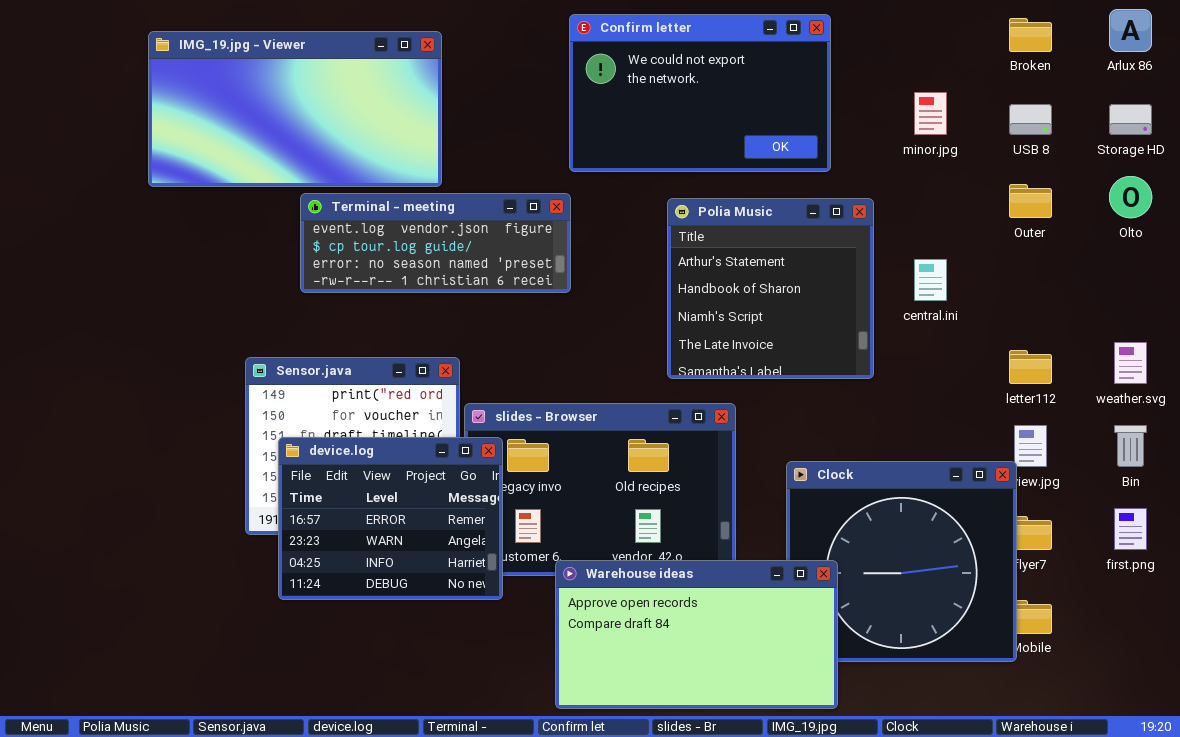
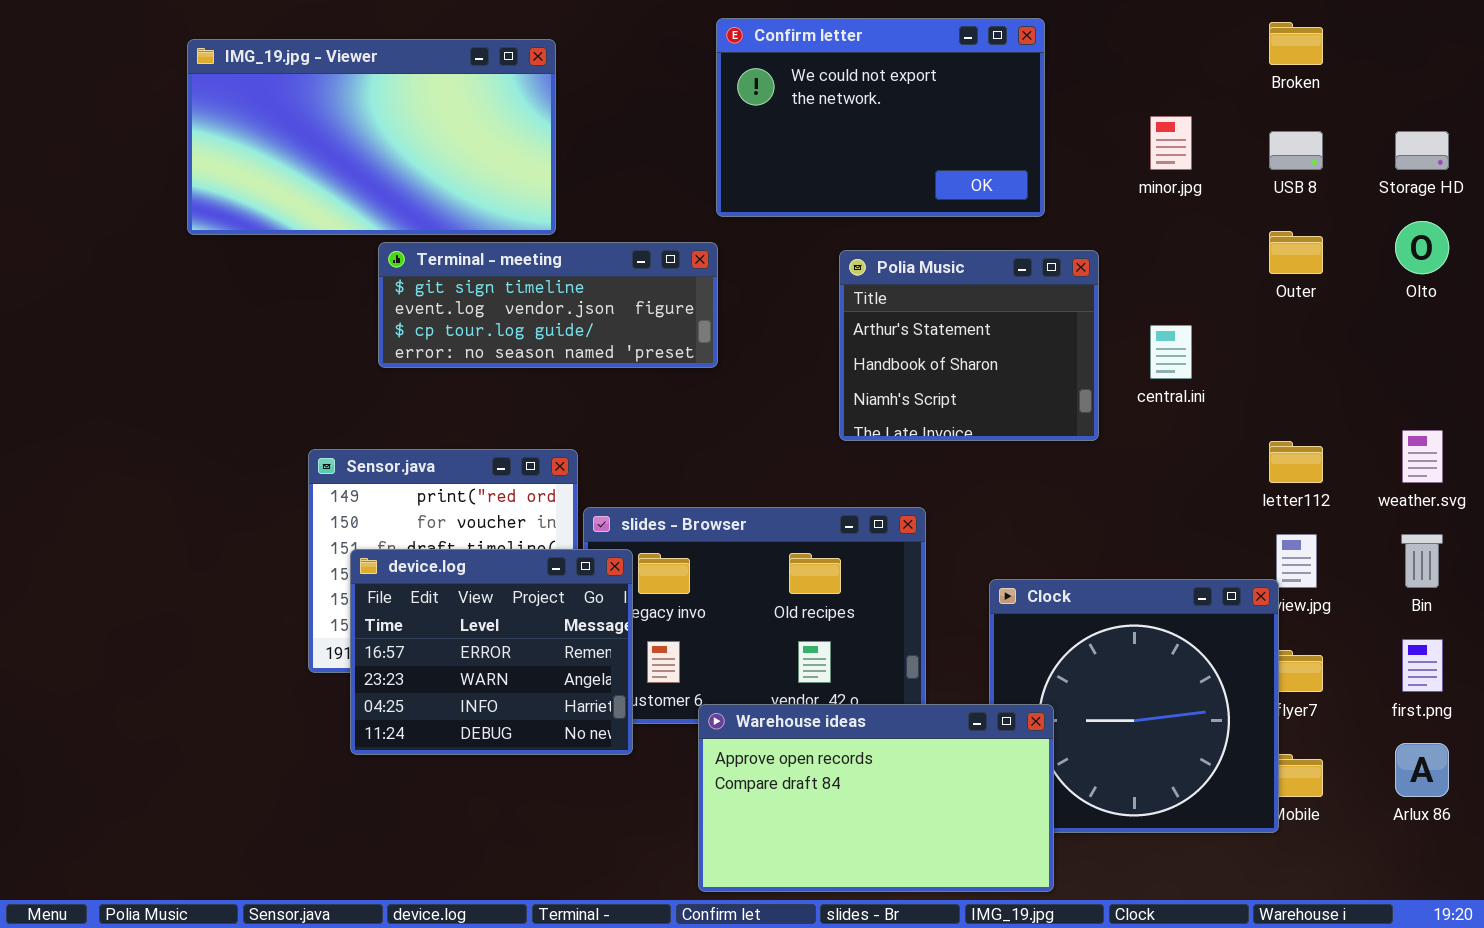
Arlux 86: [1109,9,1152,52] -> [1395,743,1449,797], moved
Terminal - meeting: [300,193,571,293] -> [378,242,718,368], scrolled up 1 row
Polia Music: [667,198,874,379] -> [839,250,1099,441], resized

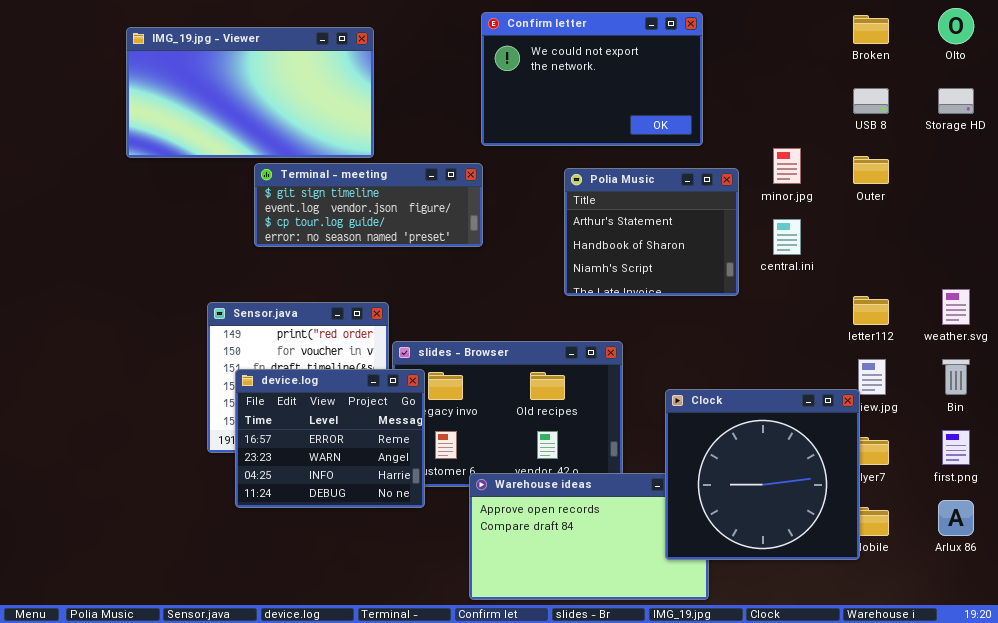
minor.jpg: [1150,116,1192,170] -> [773,148,801,184], moved
Olto: [1395,221,1449,274] -> [938,8,974,44], moved
Clock: [989,579,1279,833] -> [665,389,860,560], raised

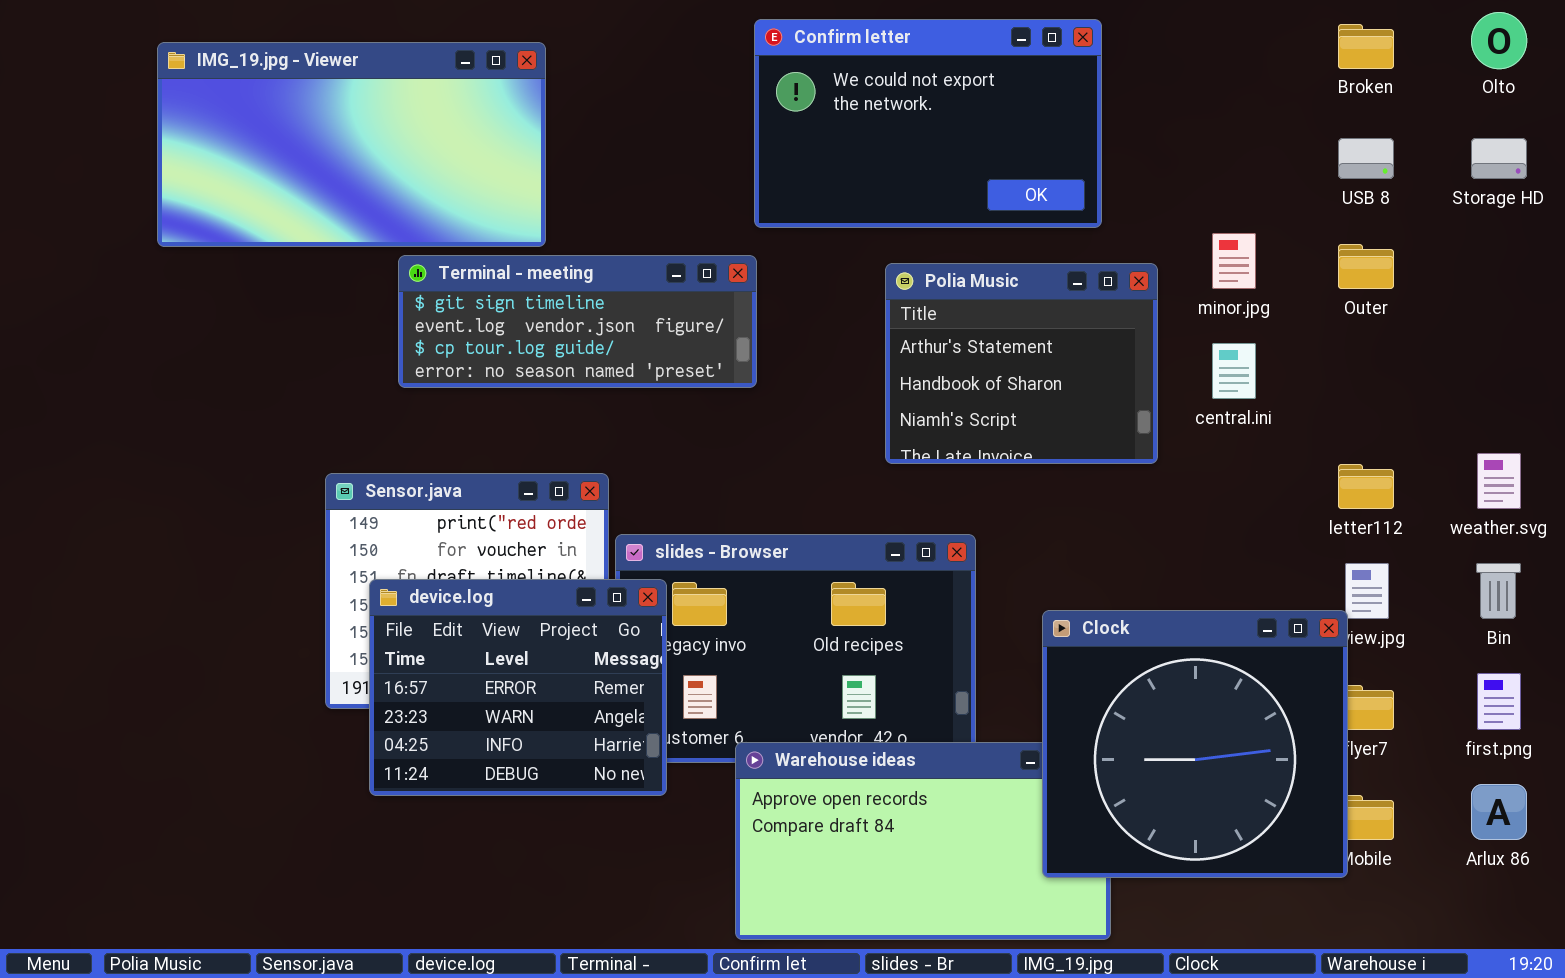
IMG_19.jpg - Viewer: [126,27,374,158] -> [157,42,546,247], moved

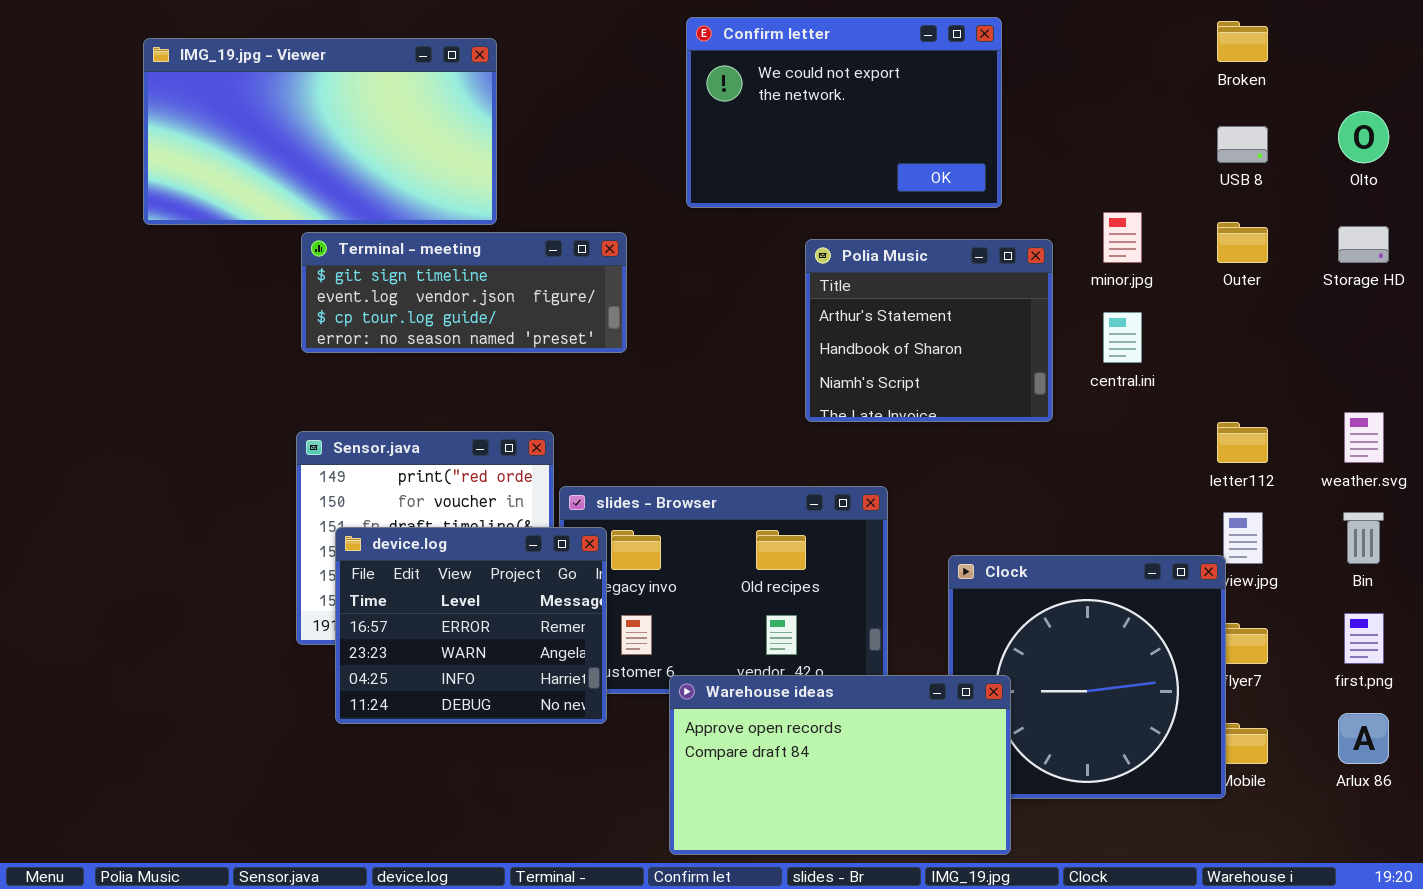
Olto: [1471,12,1527,69] -> [1338,111,1389,163], moved
Storage HD: [1471,138,1527,179] -> [1338,226,1389,263], moved
Terminal - meeting: [398,255,757,388] -> [301,232,627,353], moved
Warehouse ideas: [735,742,1111,940] -> [669,675,1011,855], raised

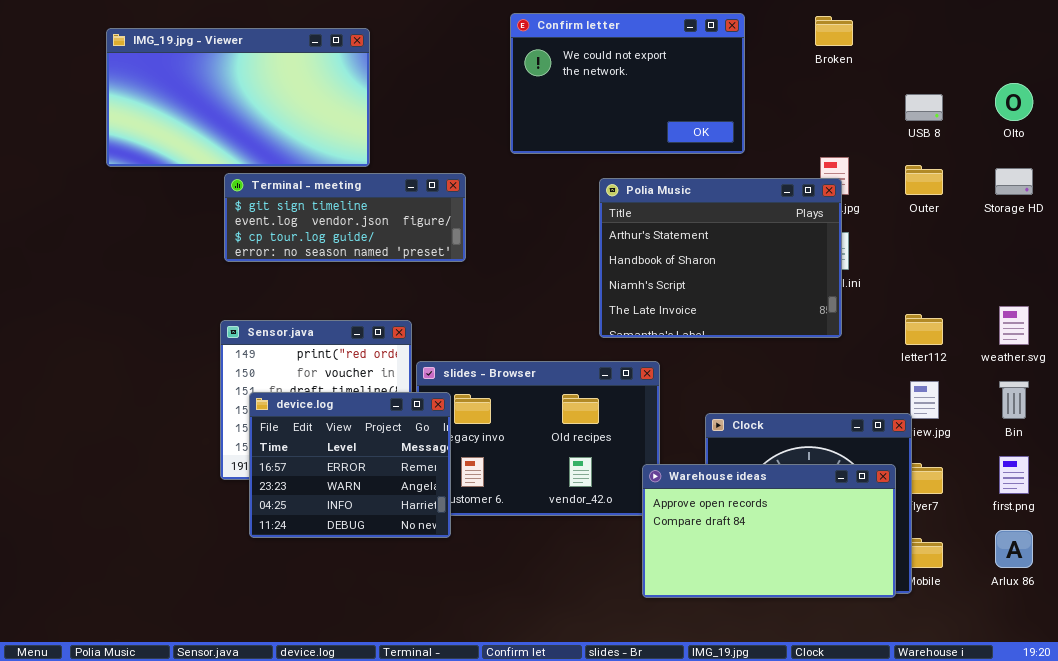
Broken: [1217,21,1268,62] -> [815,16,853,46], moved
Polia Music: [805,239,1053,422] -> [599,178,842,338], resized
Warehouse ideas: [669,675,1011,855] -> [642,464,896,598], moved

